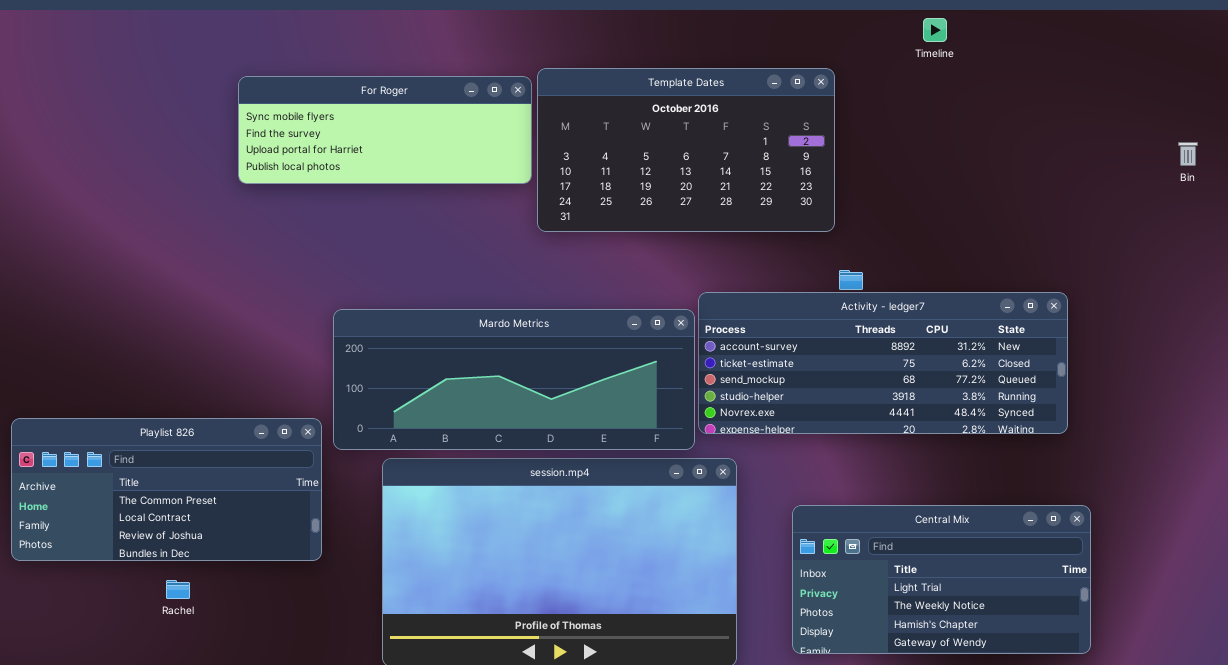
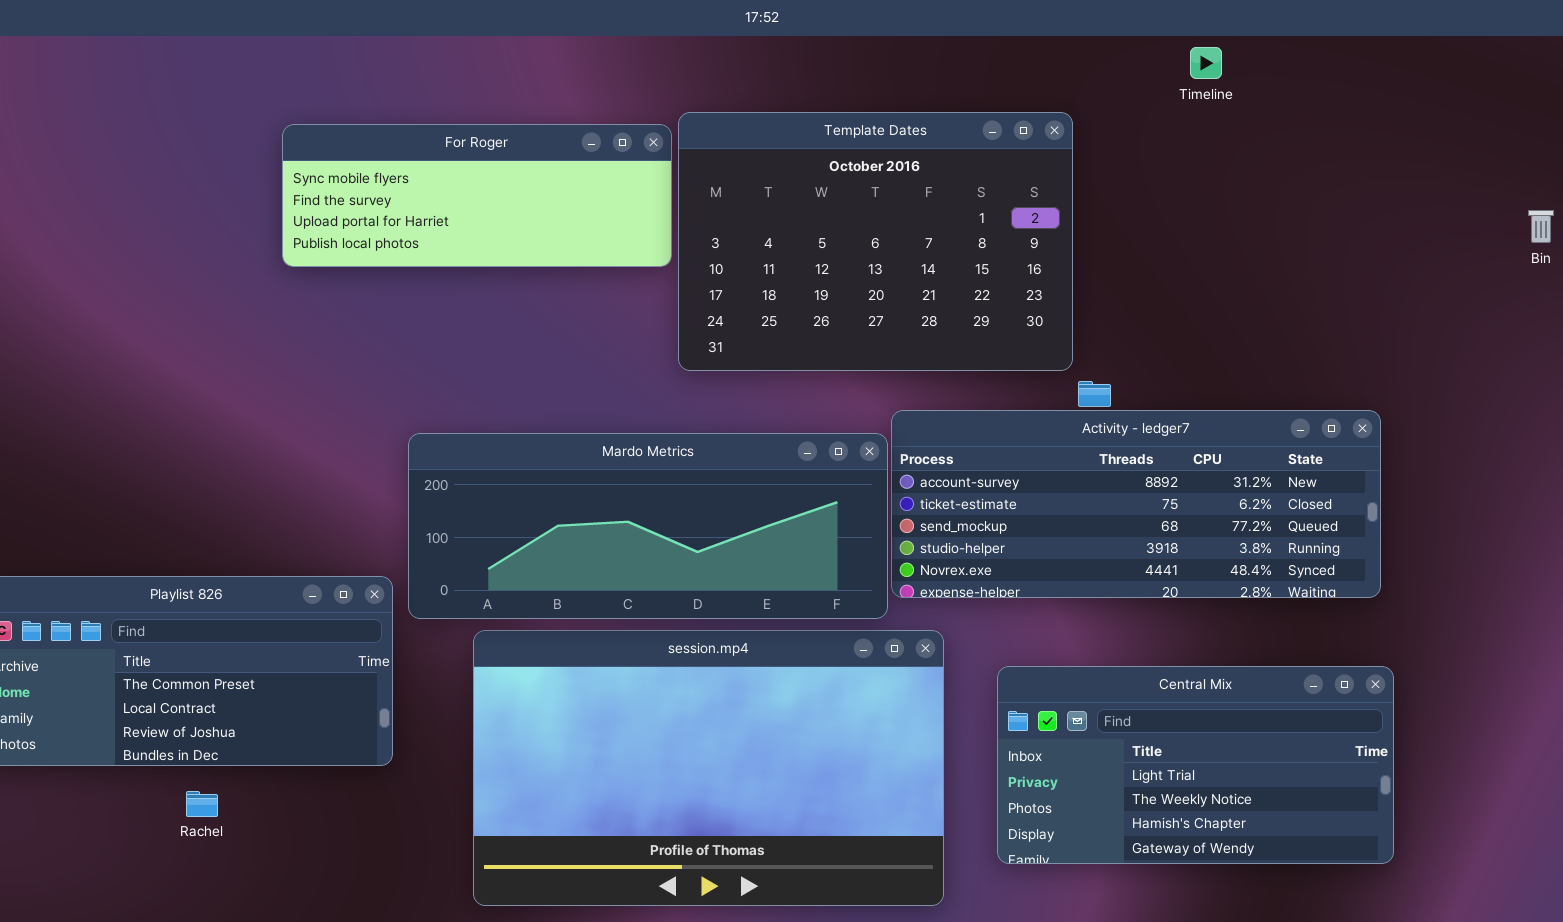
Template Dates: [537,68,835,232] -> [678,112,1073,371], resized
Central Mix: [792,505,1091,654] -> [997,666,1394,864], moved

